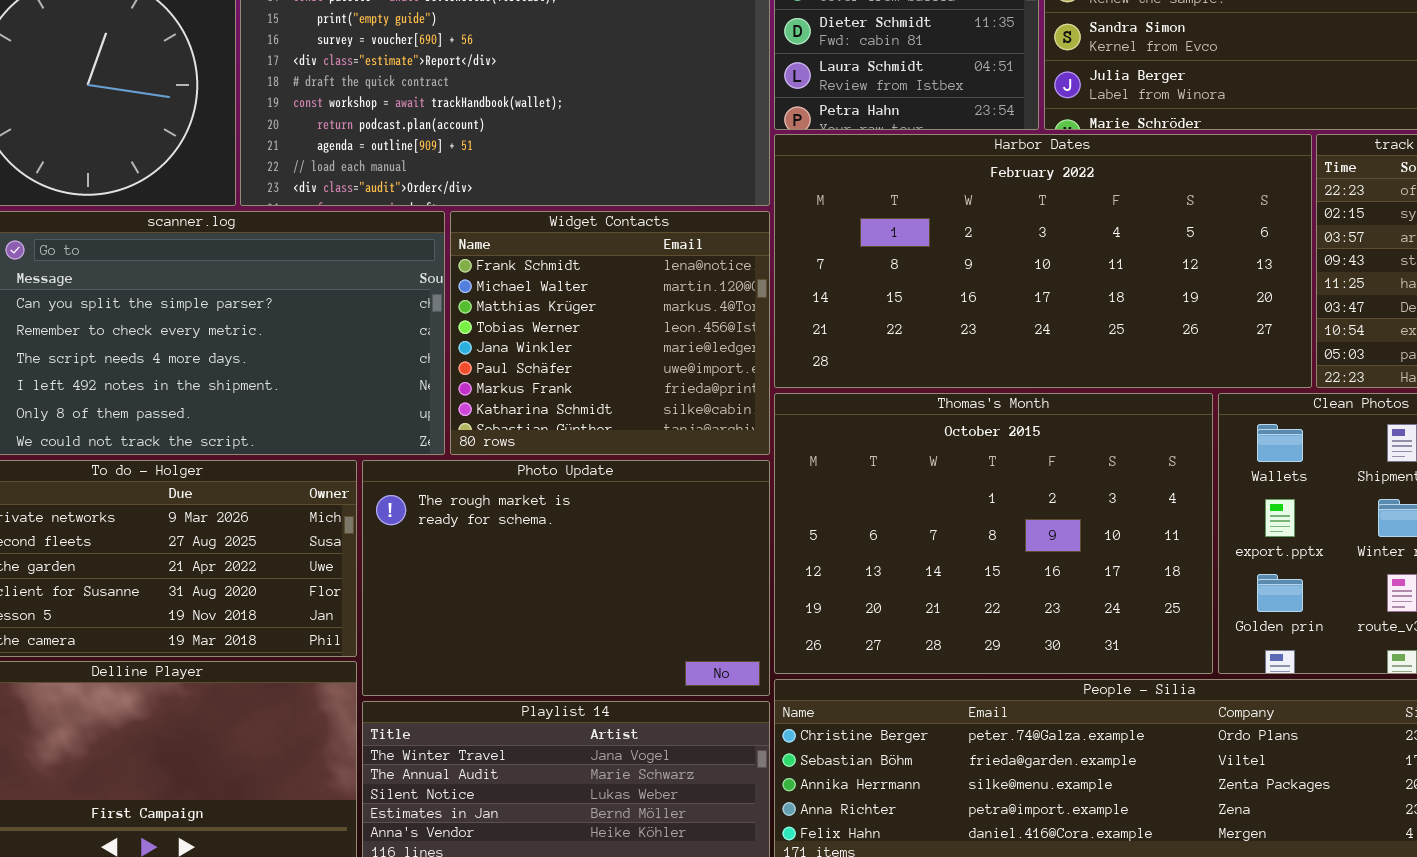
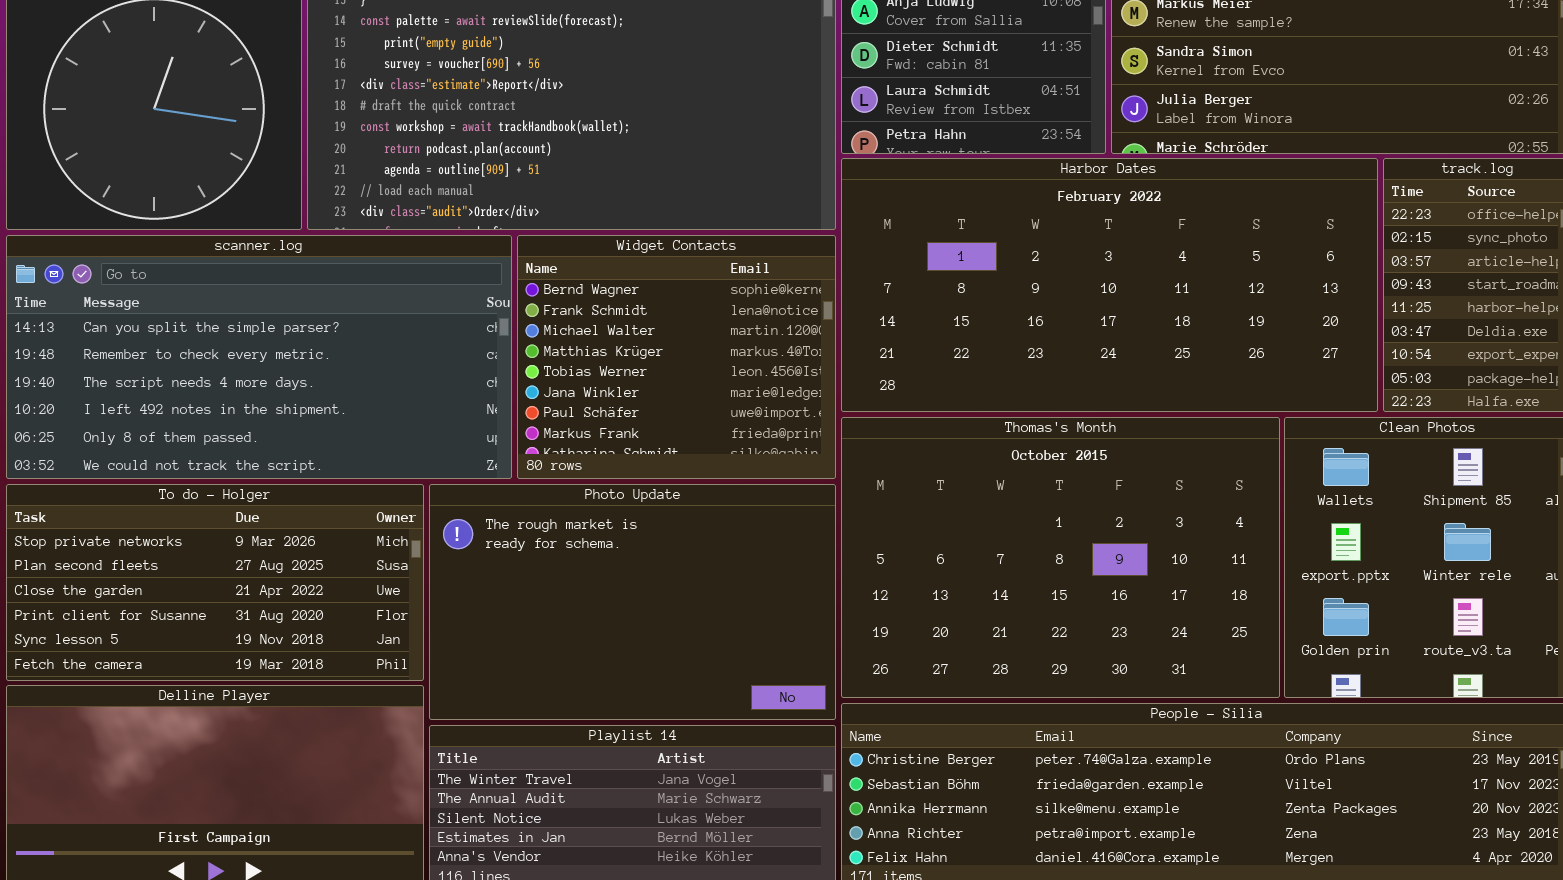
Widget Contacts: [450,211,770,455] -> [517,235,836,479], scrolled up 1 row

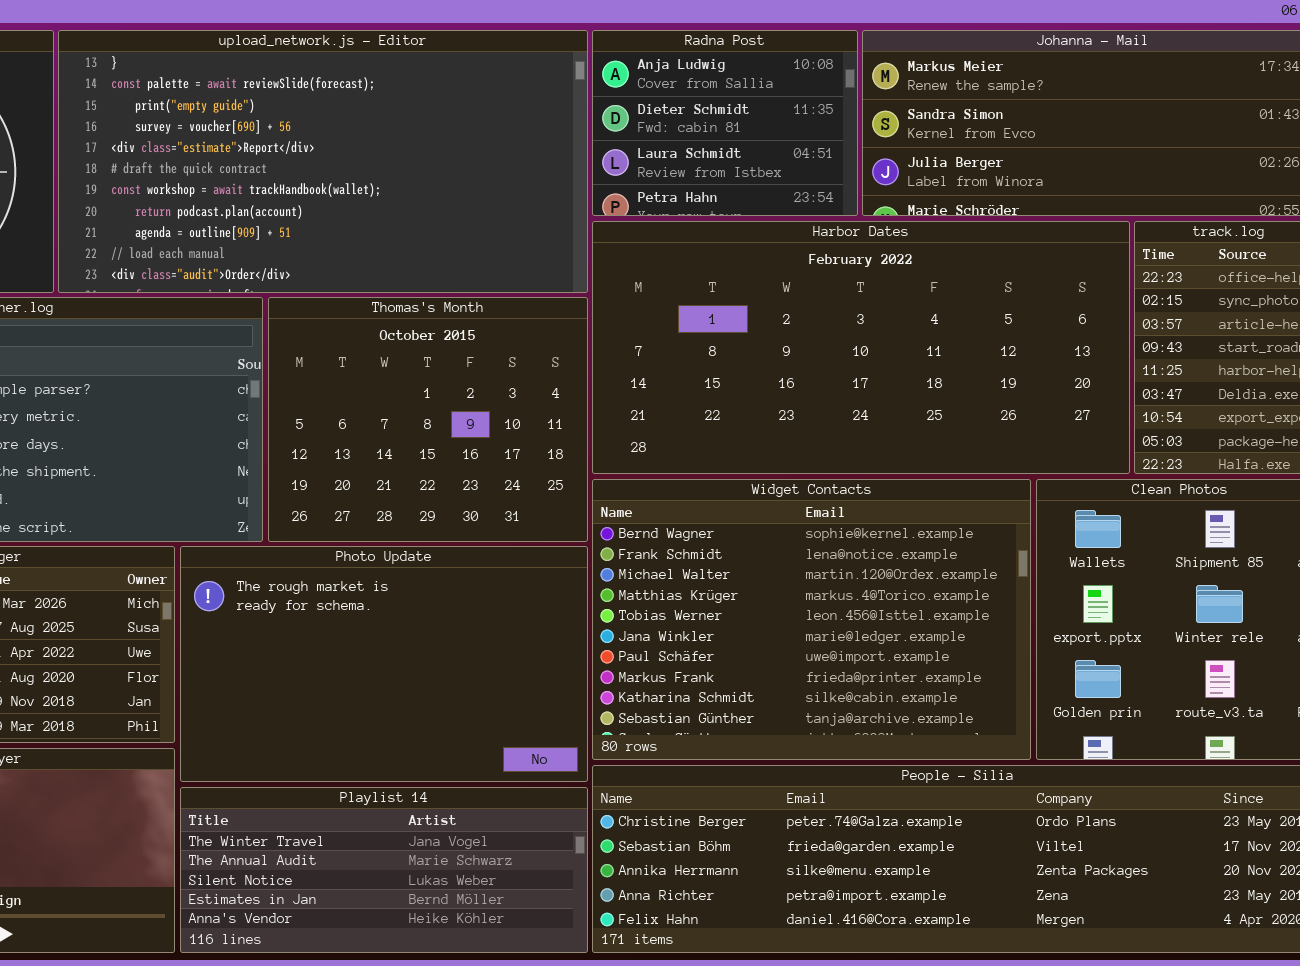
Widget Contacts: [517,235,836,479] -> [592,479,1031,760], moved, resized
Thomas's Month: [841,417,1280,698] -> [268,297,588,542], moved, resized

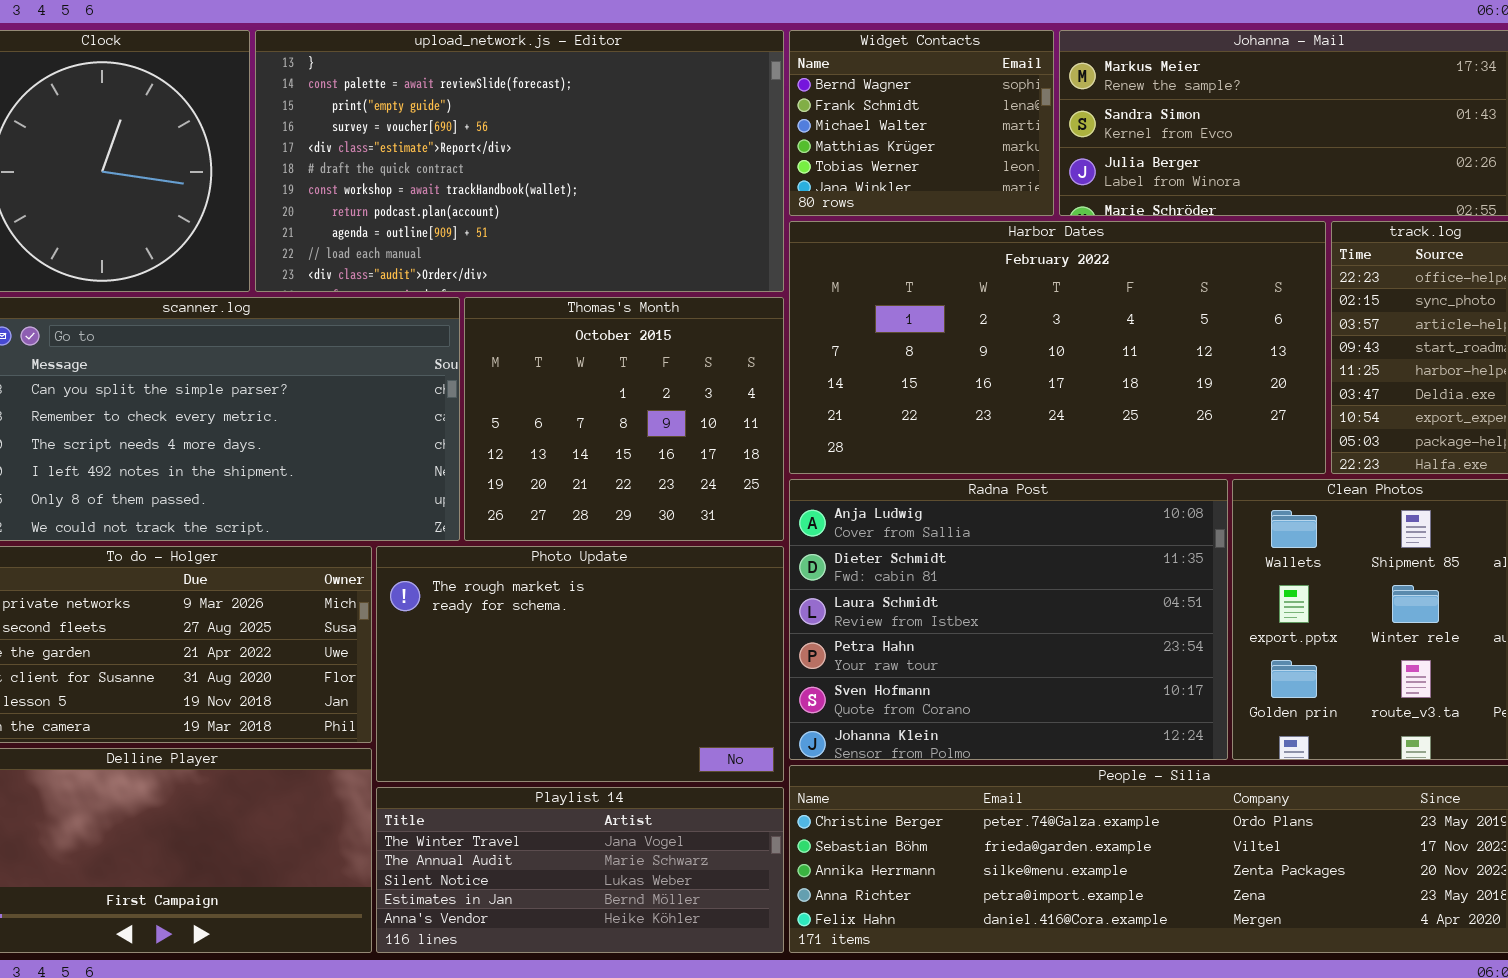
Radna Post: [592,30,858,216] -> [789,479,1228,760], moved, resized
Widget Contacts: [592,479,1031,760] -> [789,30,1054,216], moved, resized

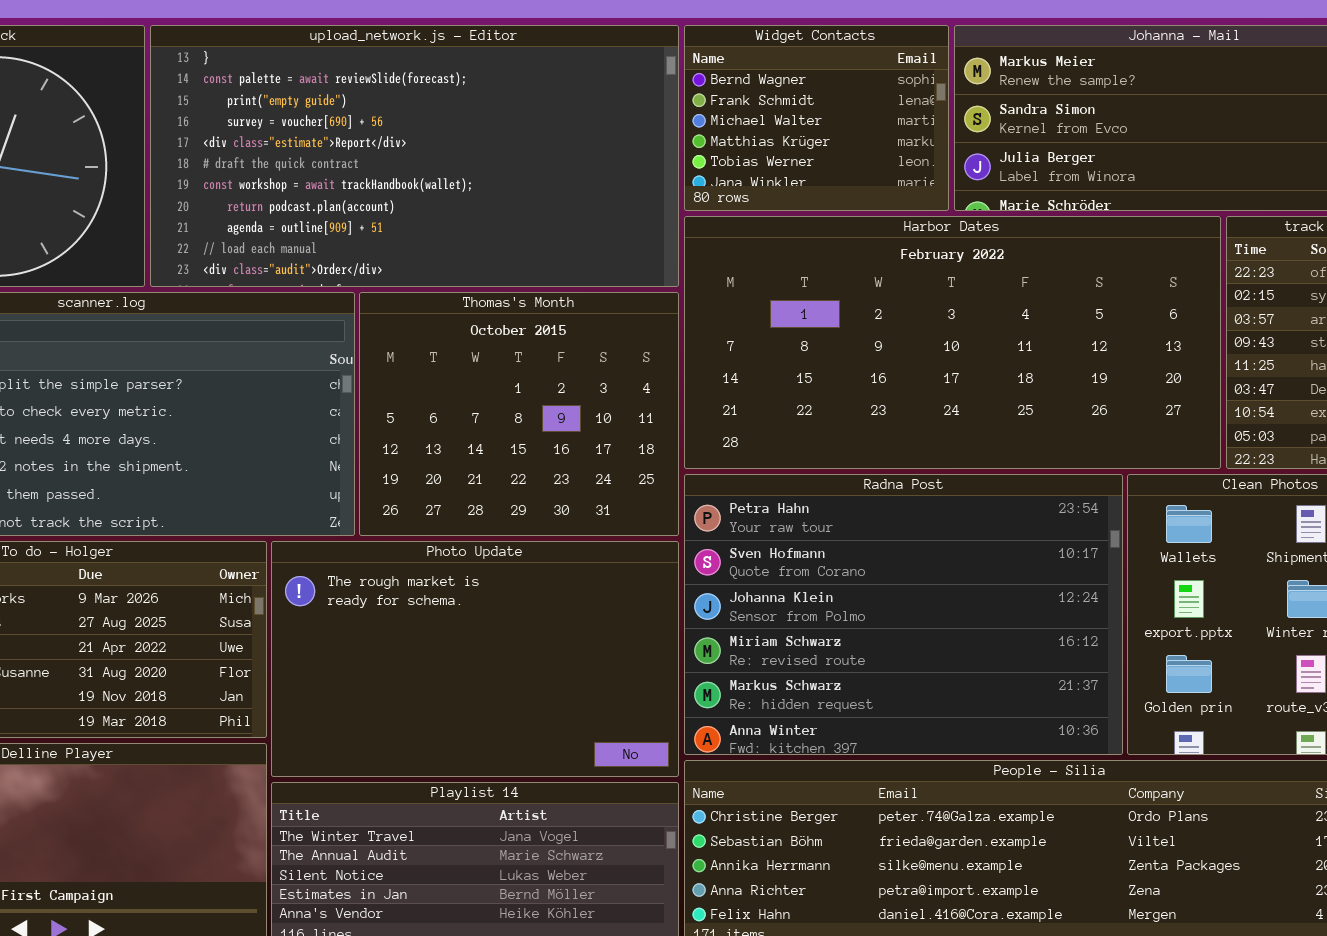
Radna Post: [789,479,1228,760] -> [684,474,1123,755], scrolled down 3 rows

